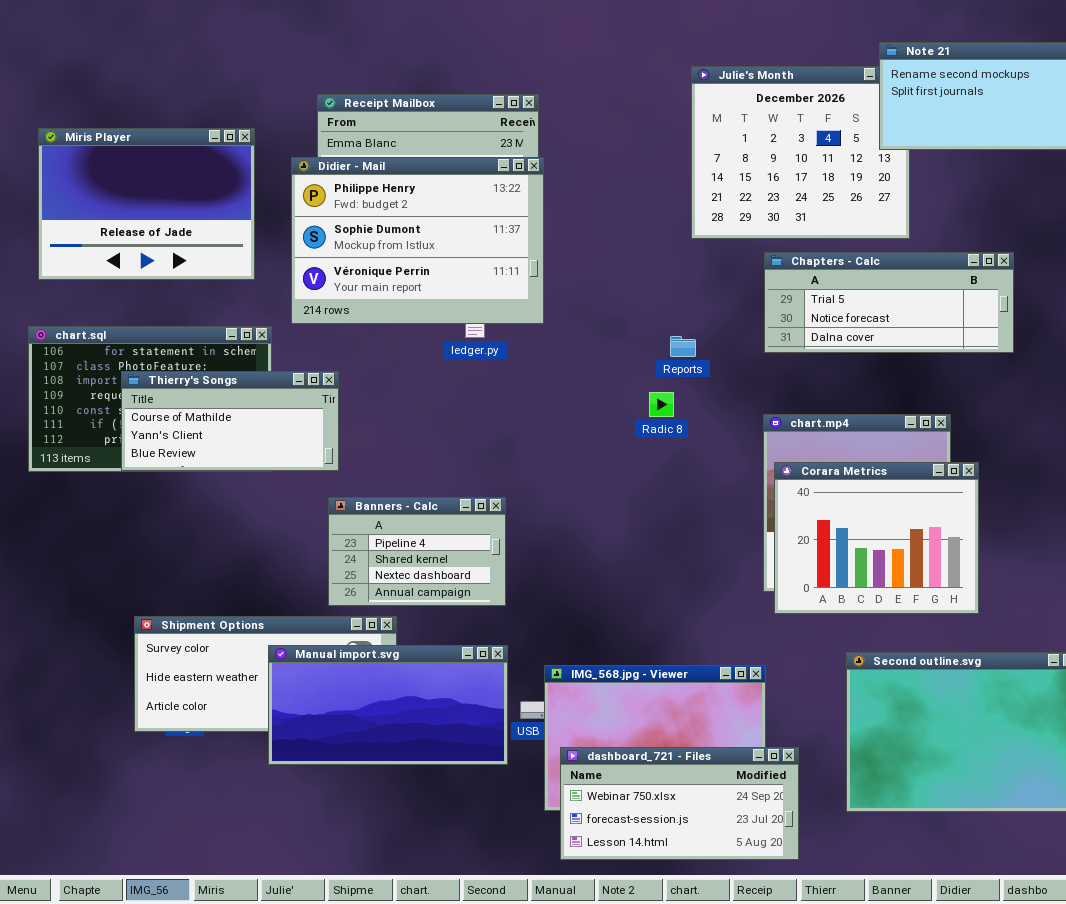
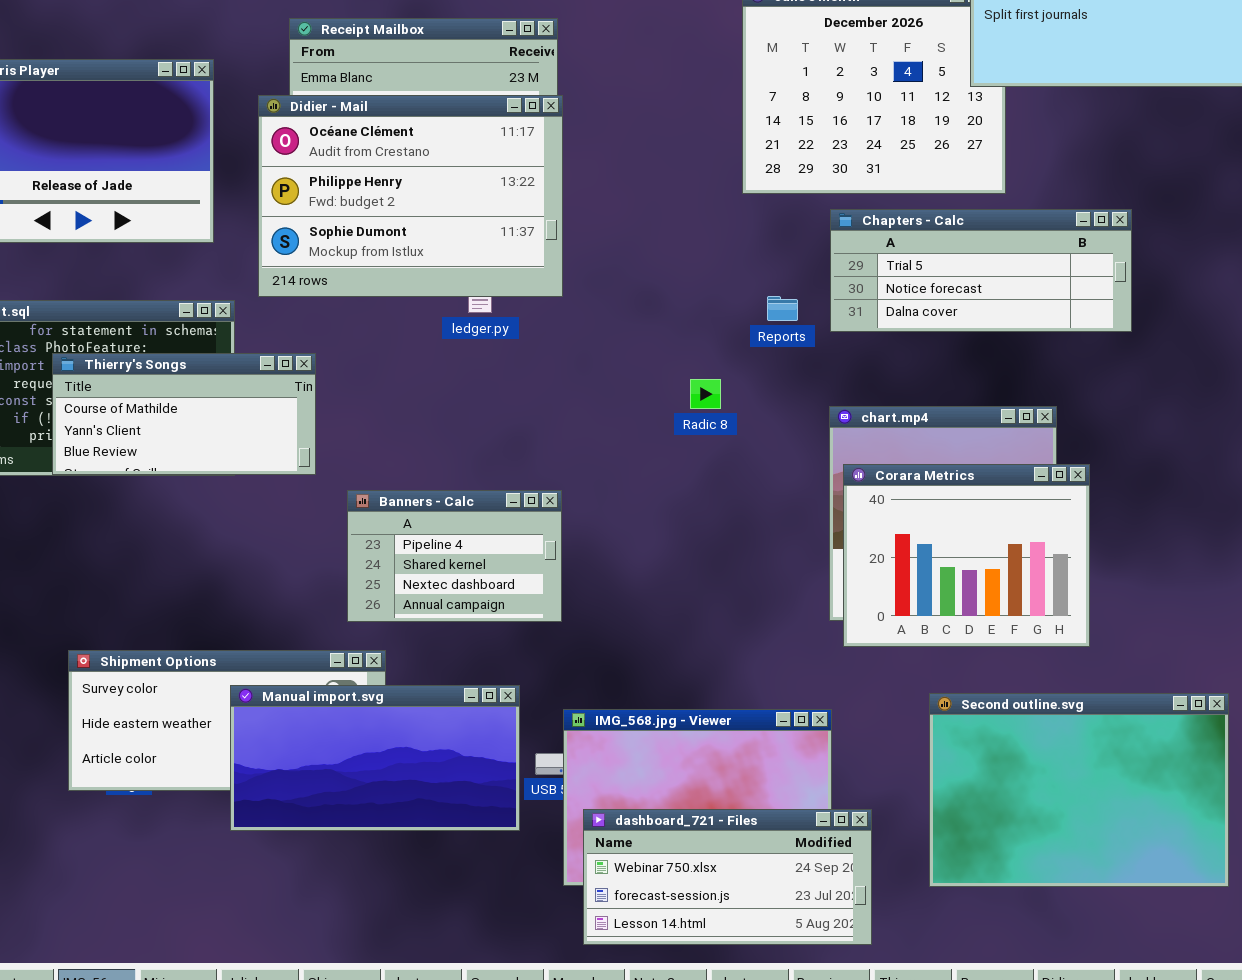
Didier - Mail: [291,157,544,324] -> [258,95,563,297], scrolled up 1 row
Reports: [670,336,696,357] -> [767,296,798,321], moved
Banners - Calc: [328,497,506,606] -> [347,490,562,622], moved

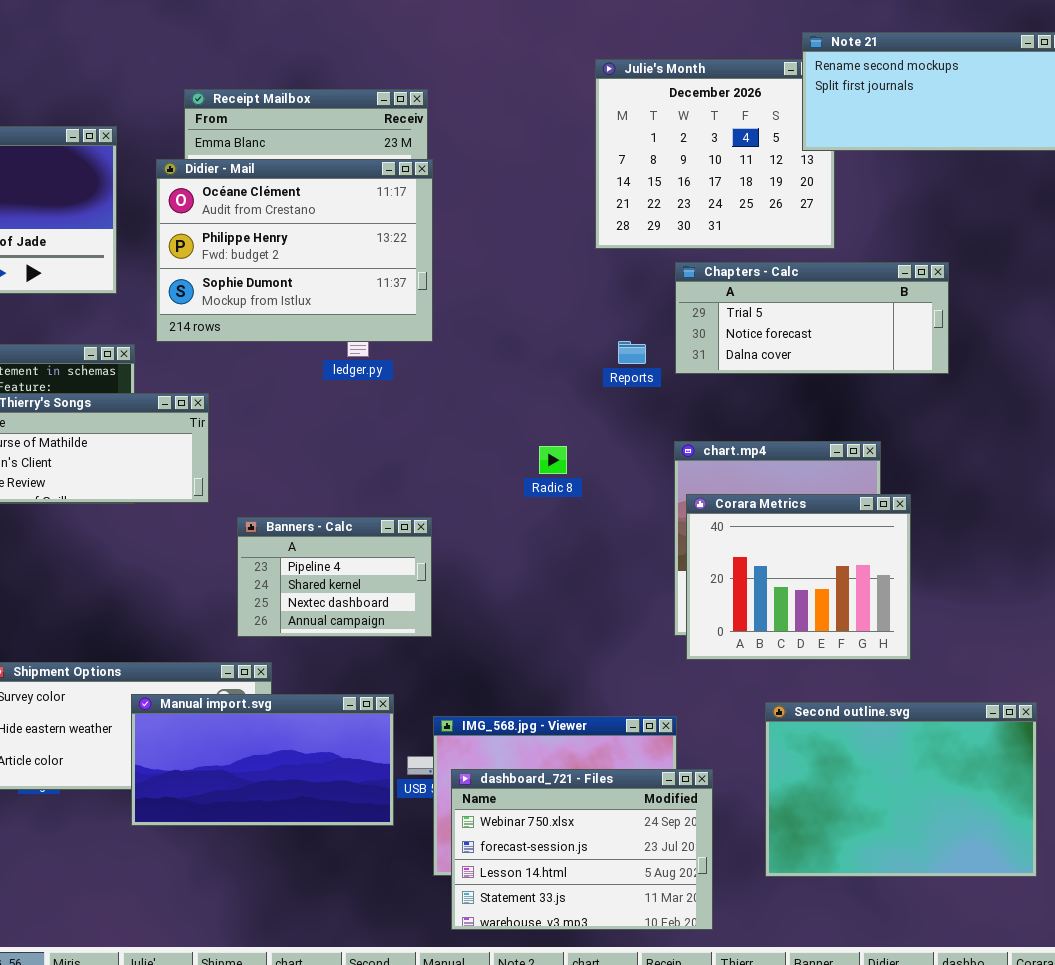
Radic 8: [690,379,721,409] -> [539,446,567,474], moved
dashboard_721 - Files: [583,809,872,945] -> [451,769,713,930], resized

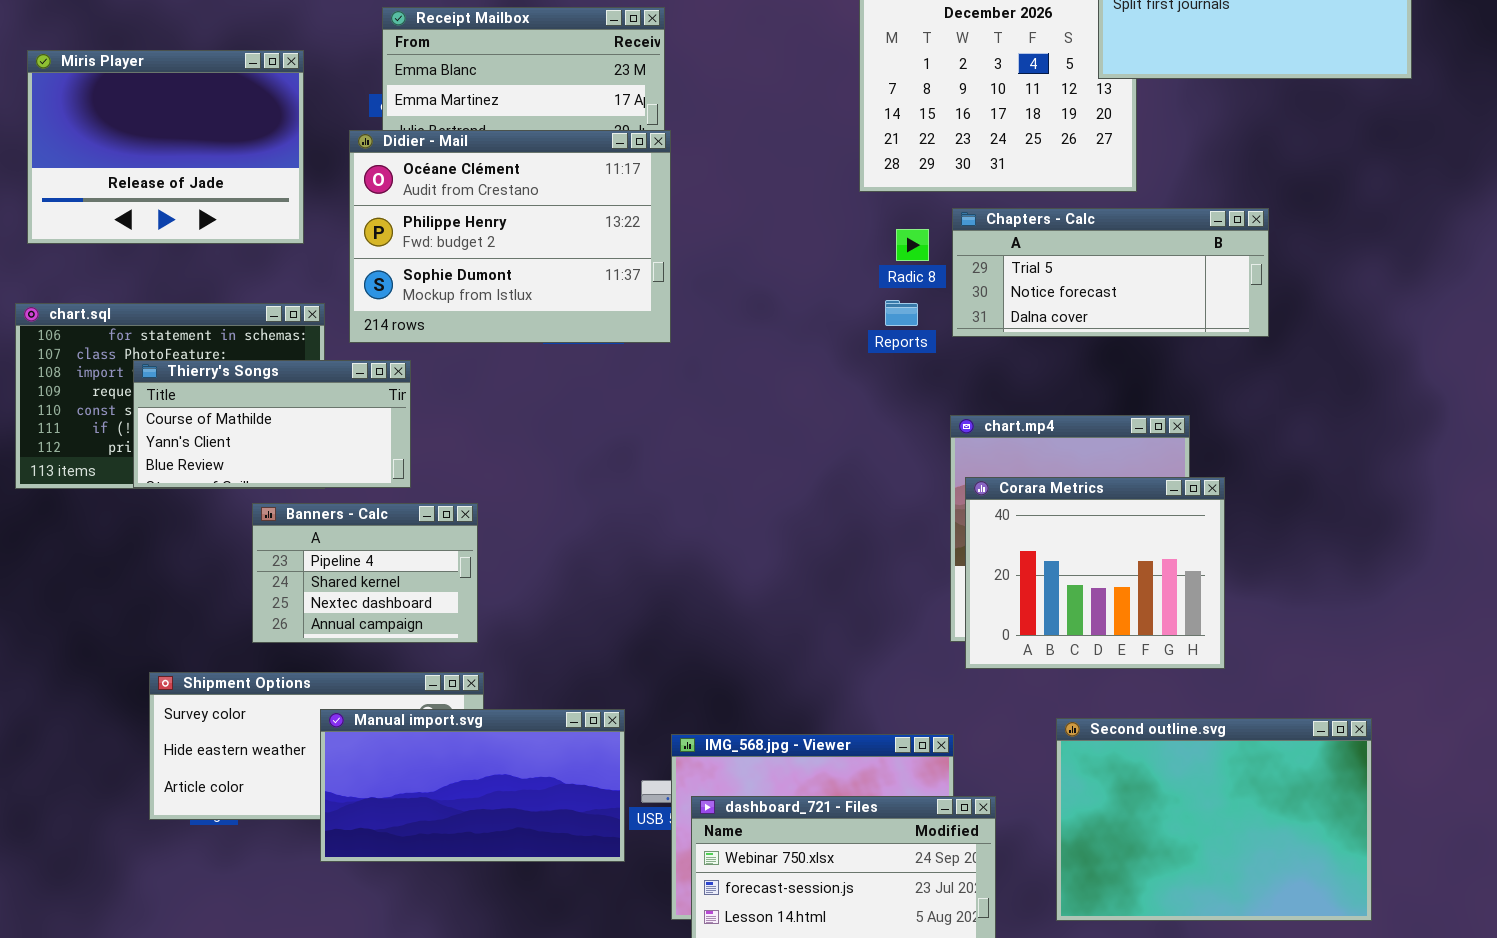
Didier - Mail: [156,159,433,342] -> [349,130,671,343], moved
Radic 8: [539,446,567,474] -> [896,229,929,261], moved
Banners - Calc: [237,517,432,637] -> [252,503,478,643], moved

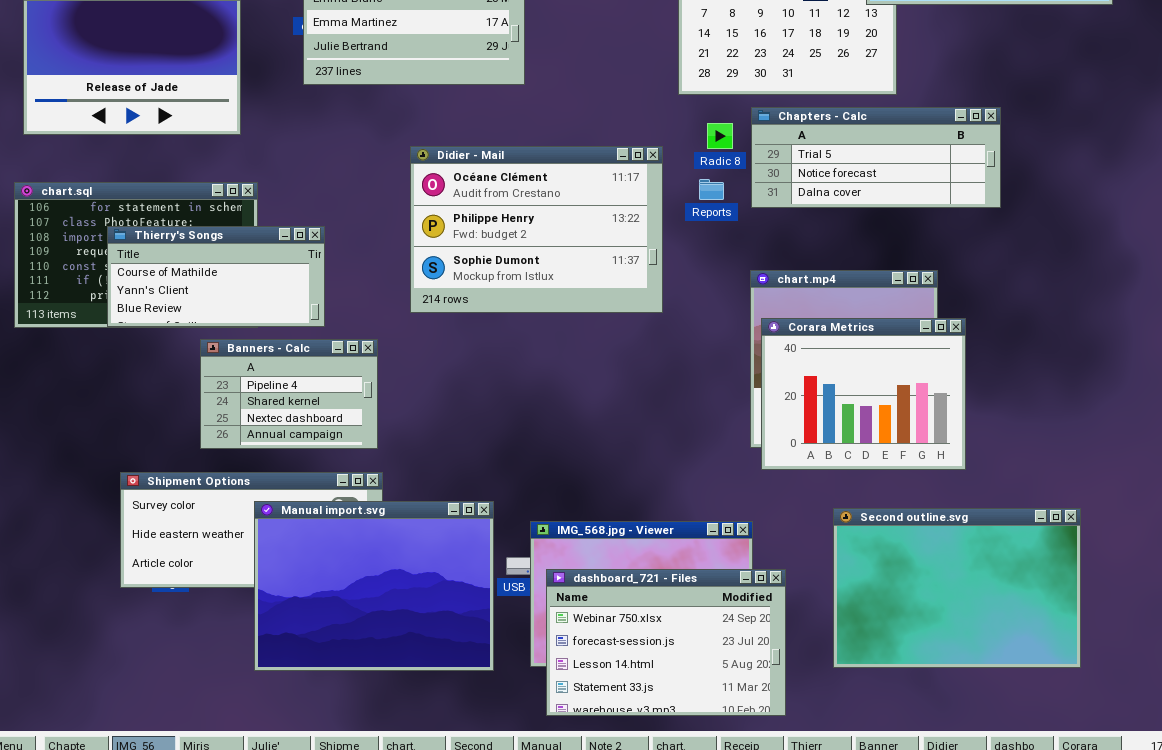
Didier - Mail: [349,130,671,343] -> [410,146,663,313], moved
Manual import.svg: [320,709,625,862] -> [254,501,494,671], resized

